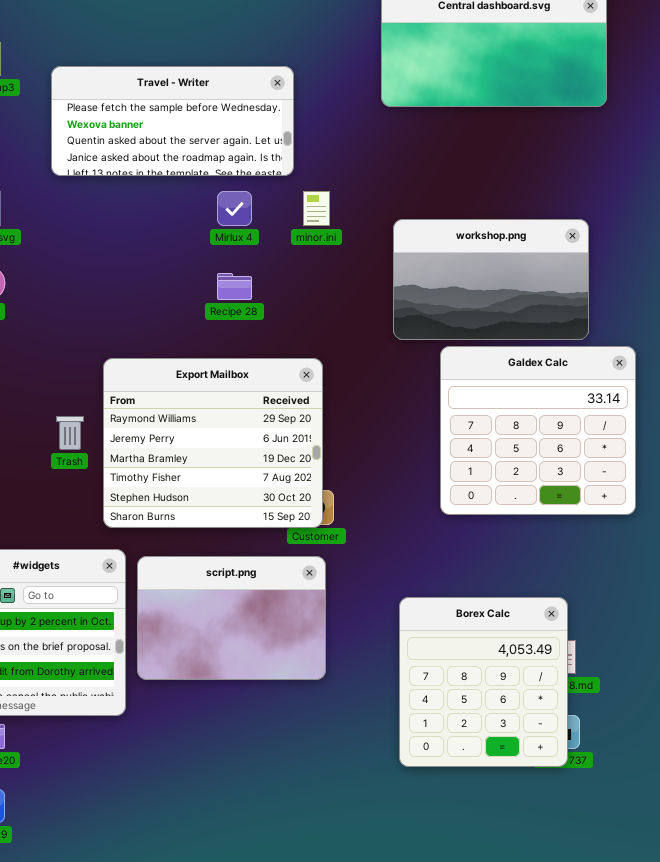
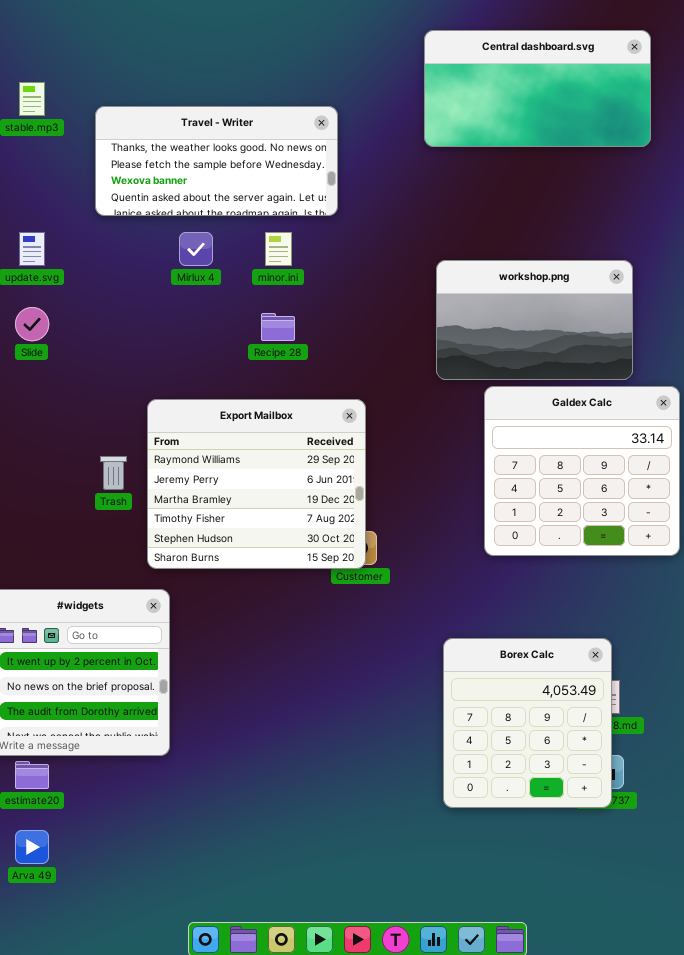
Travel - Writer: [51,66,294,176] -> [95,106,338,216], scrolled up 1 row
Mirlux 4: [217,191,252,226] -> [179,232,213,266], moved
minor.ini: [303,191,330,226] -> [265,232,292,266], moved
script.png: [137,556,326,680] -> none, closed

